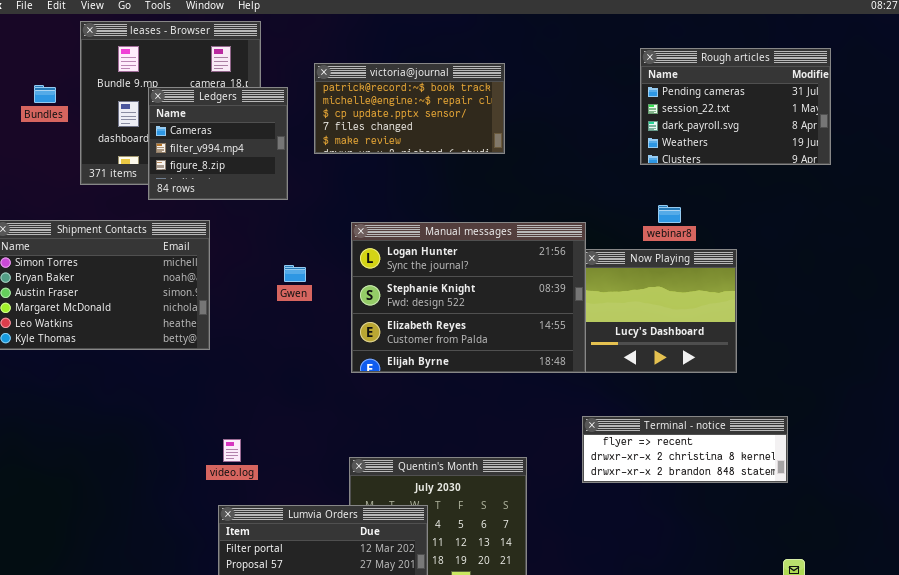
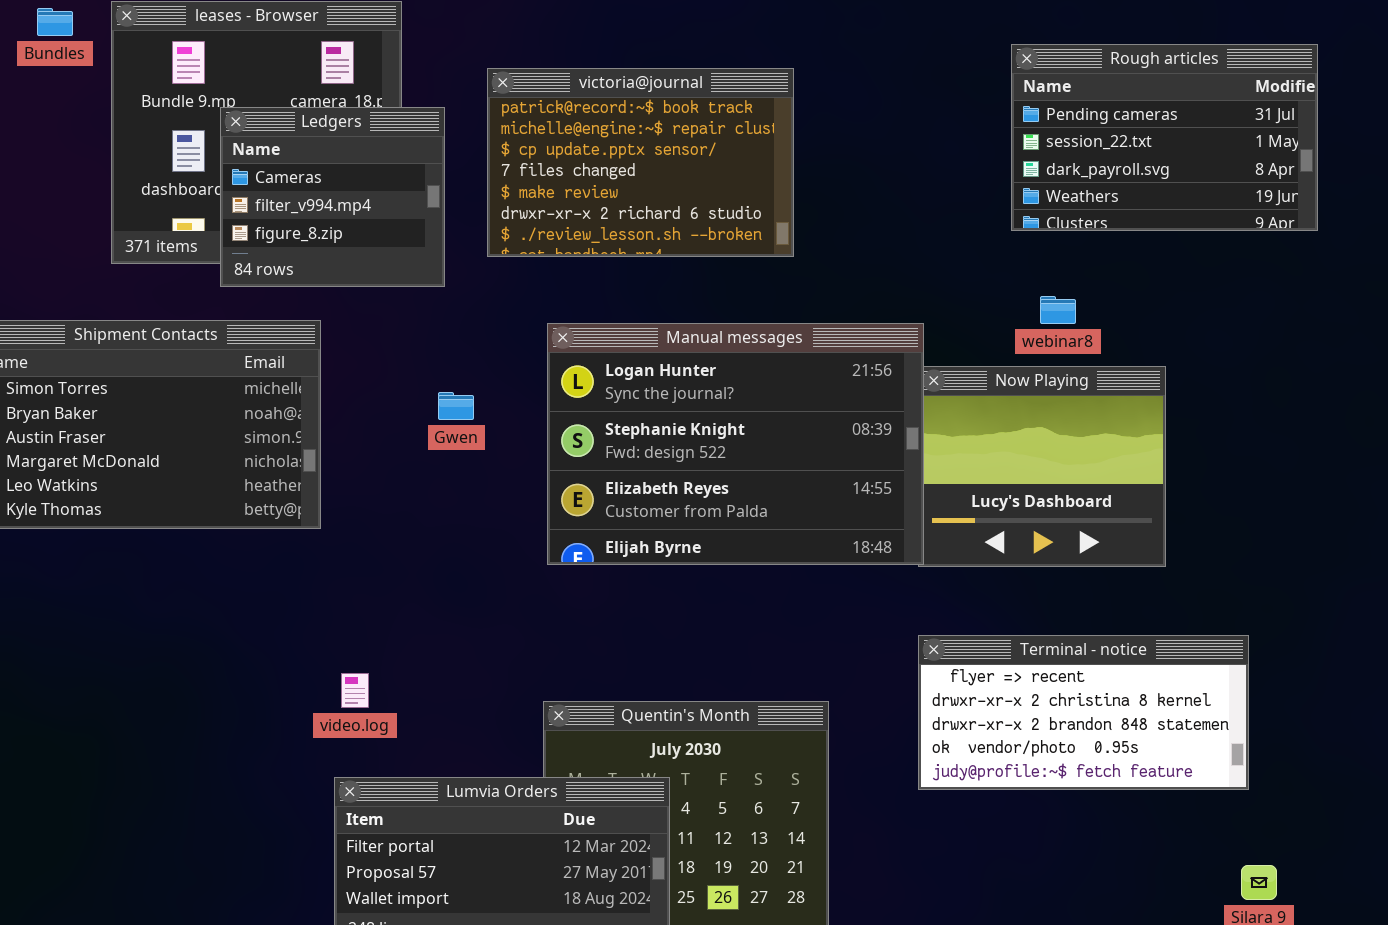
victoria@journal: [314,63,505,154] -> [487,68,794,257], resized
Bundles: [34,85,56,103] -> [37,8,73,36], moved
Terminal - notice: [582,416,788,483] -> [918,635,1249,790], resized

